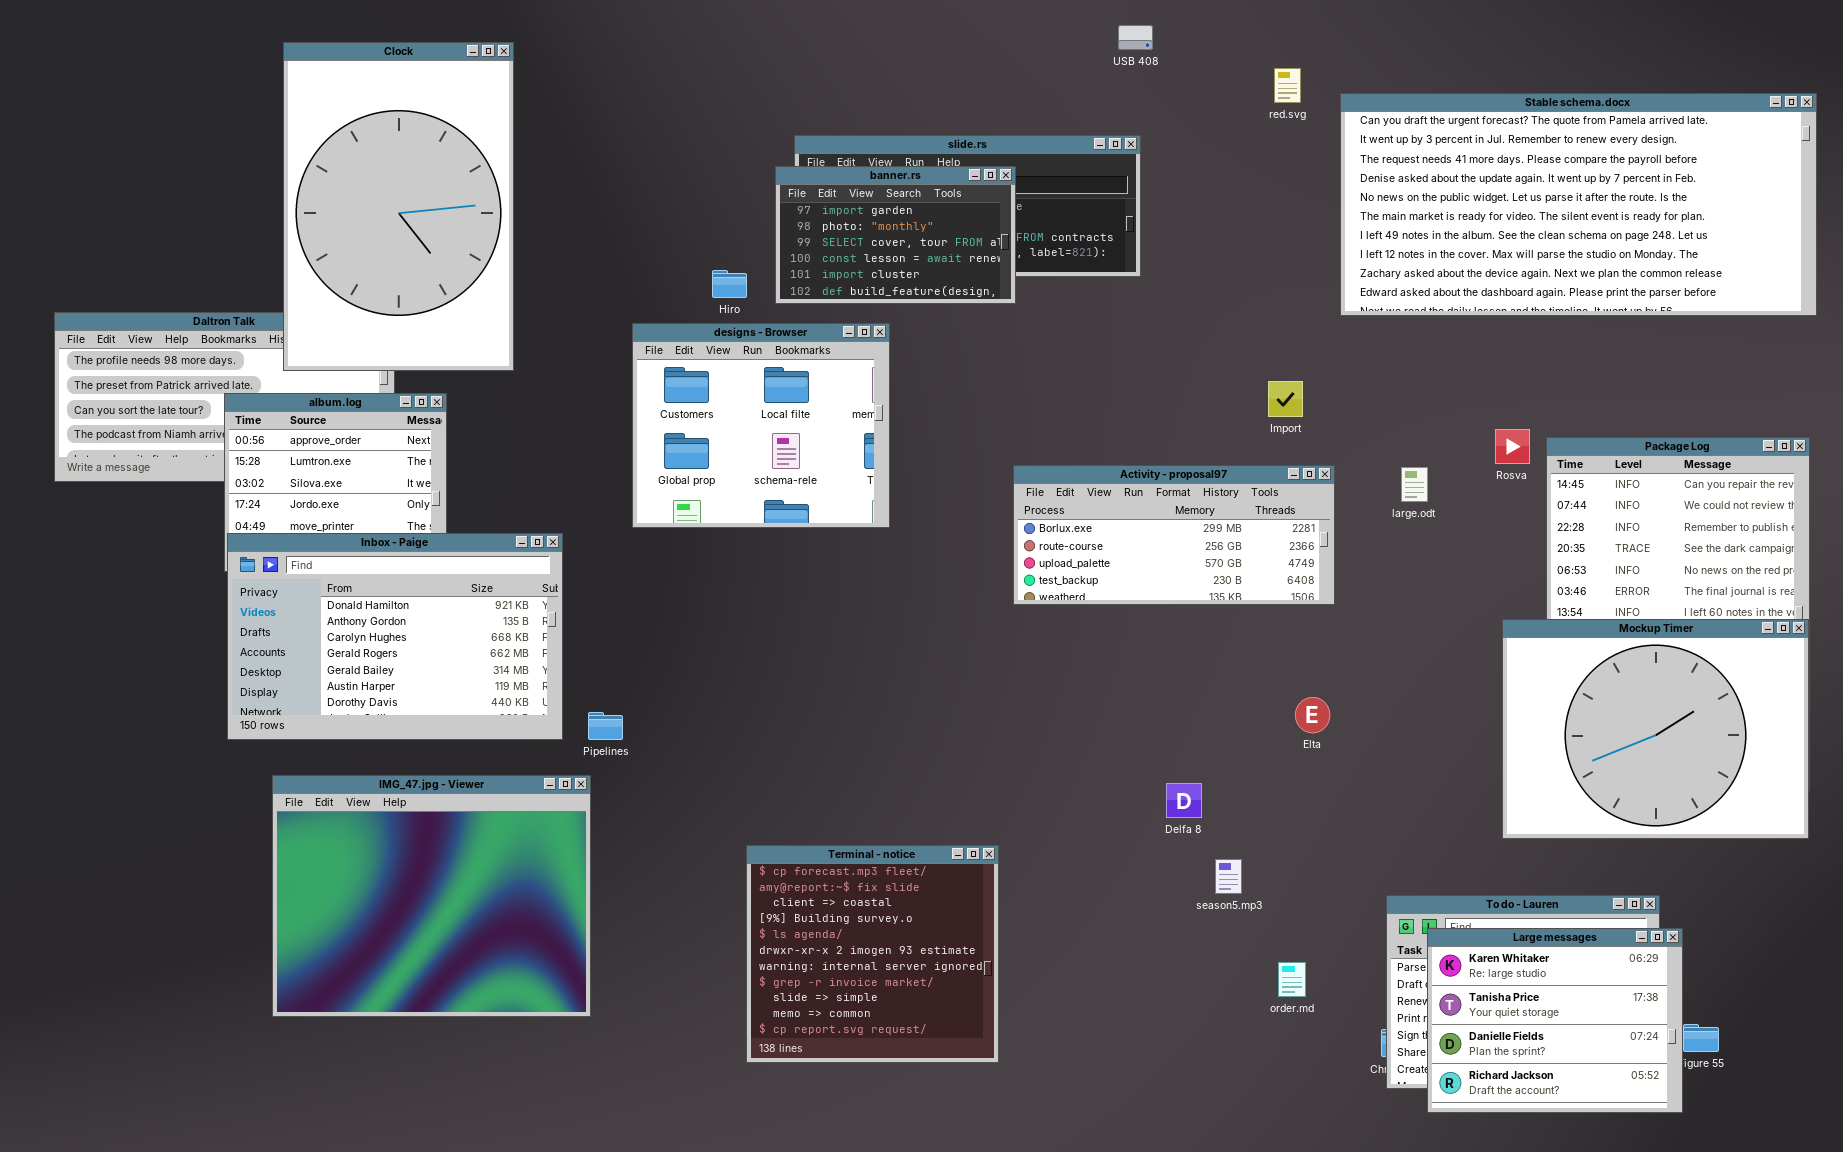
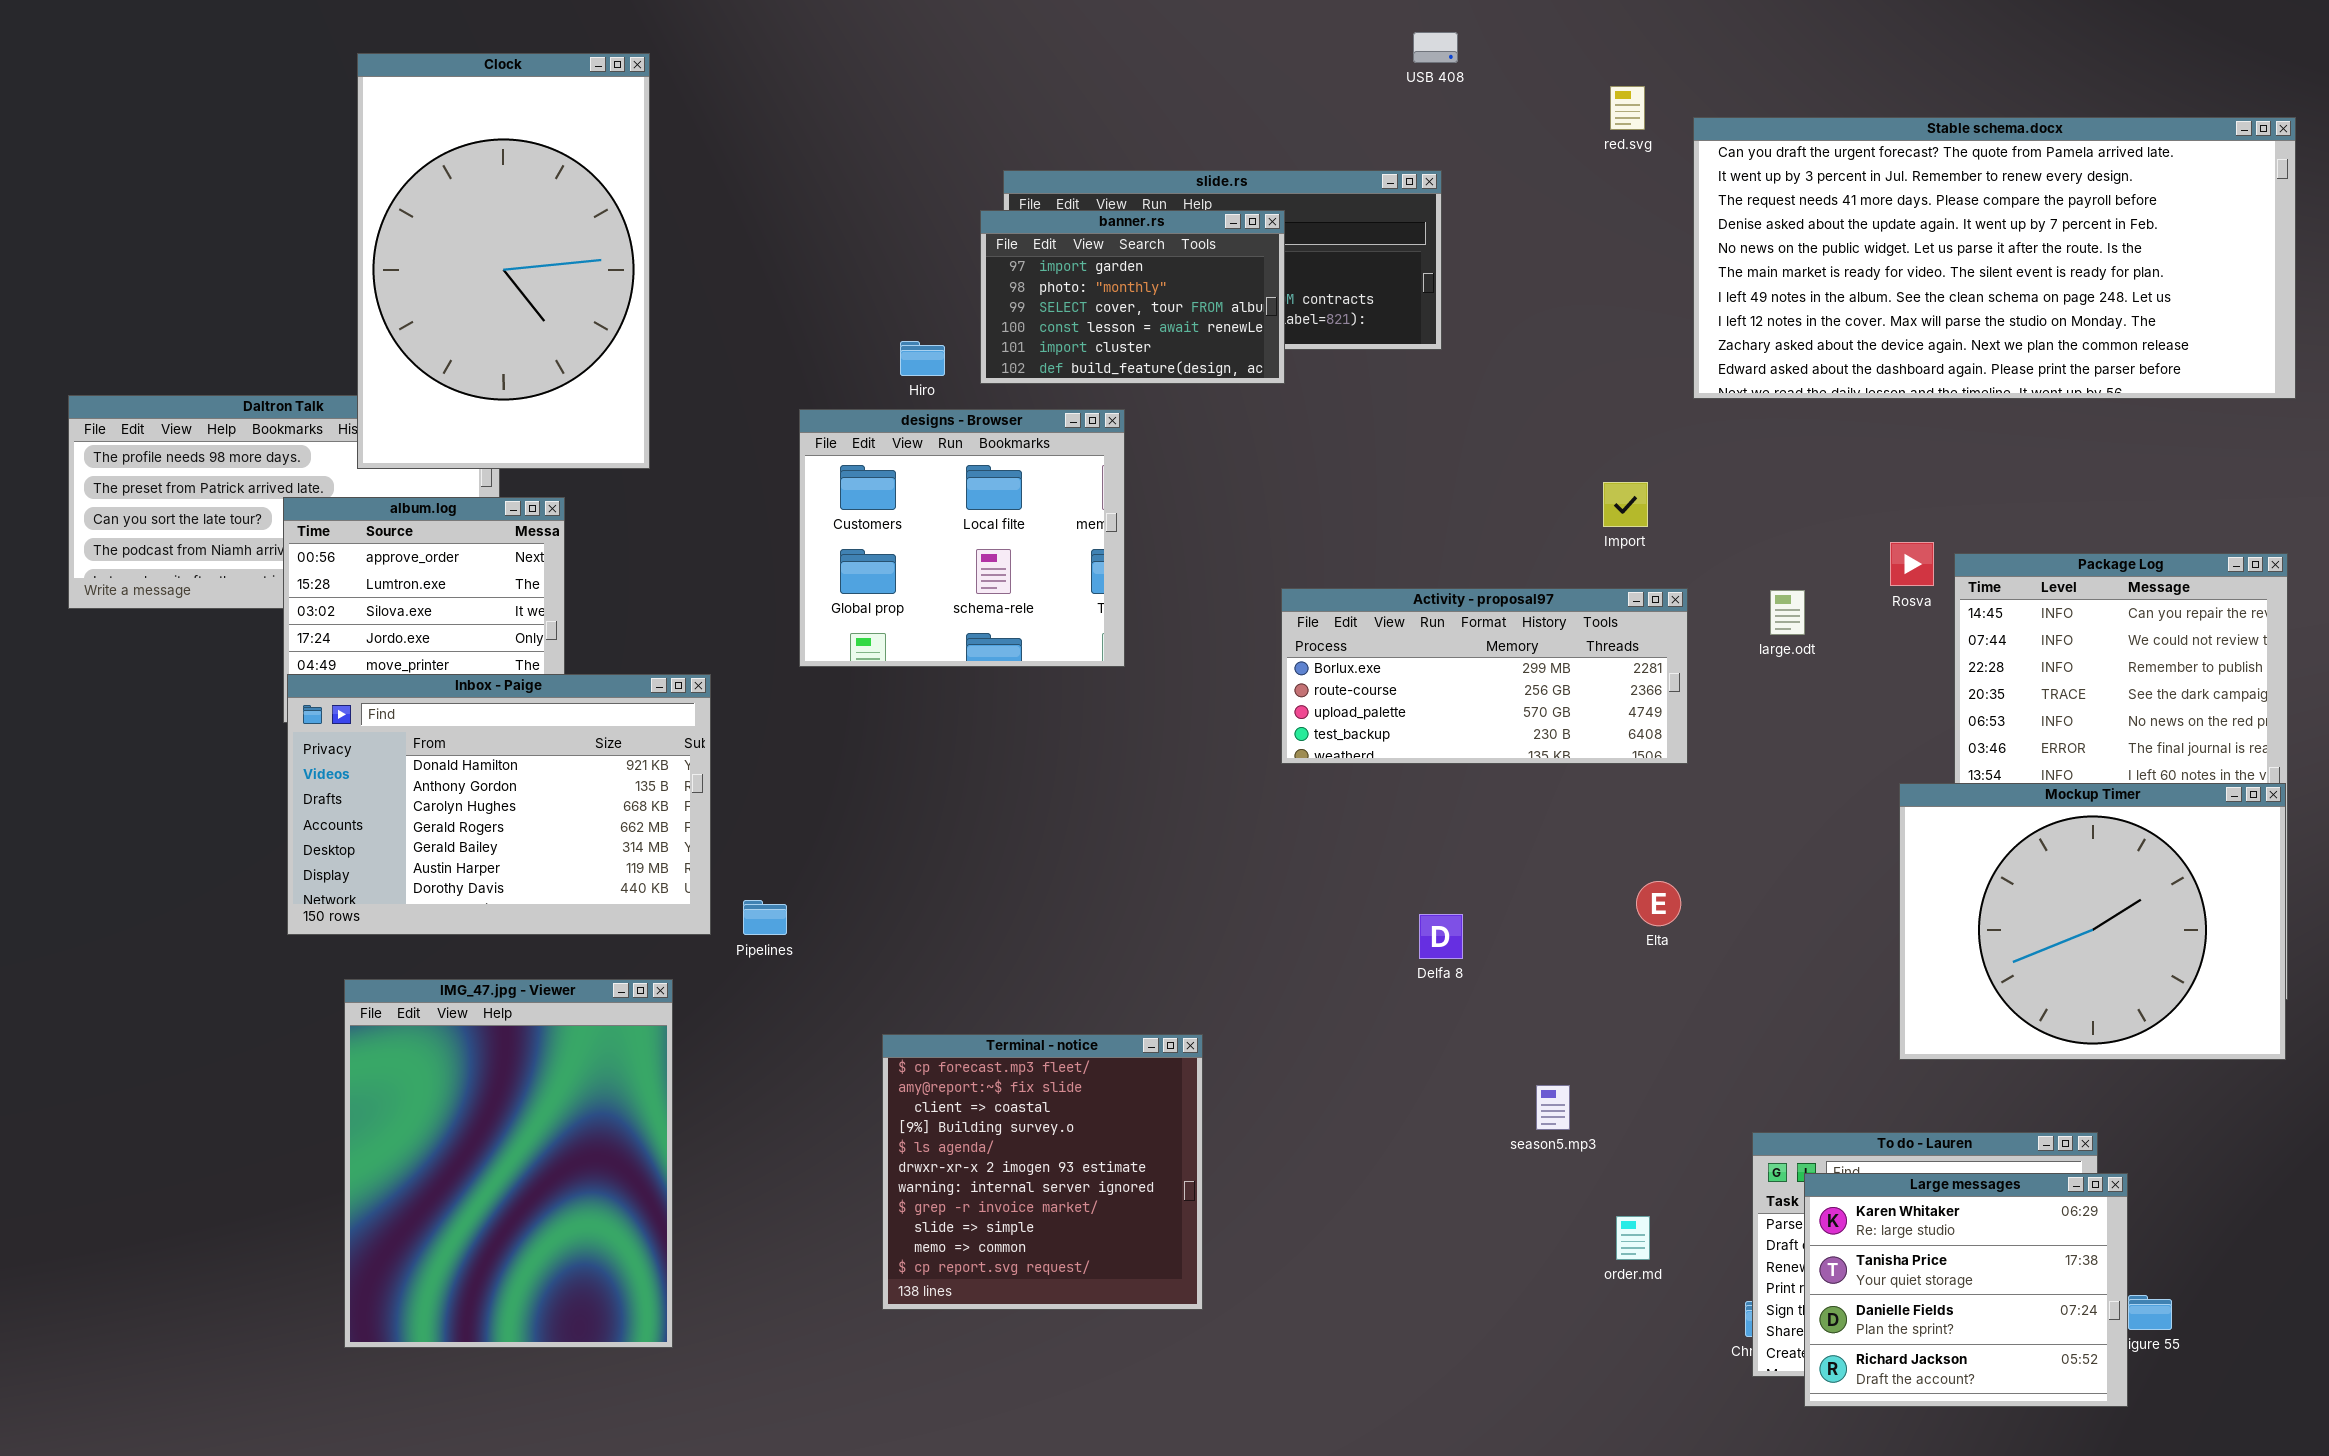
IMG_47.jpg - Viewer: [272,775,591,1017] -> [344,979,673,1348], resized
Delfa 8: [1166,783,1202,818] -> [1419,914,1463,959], moved
Terminal - notice: [746,845,999,1063] -> [882,1034,1203,1310], moved

